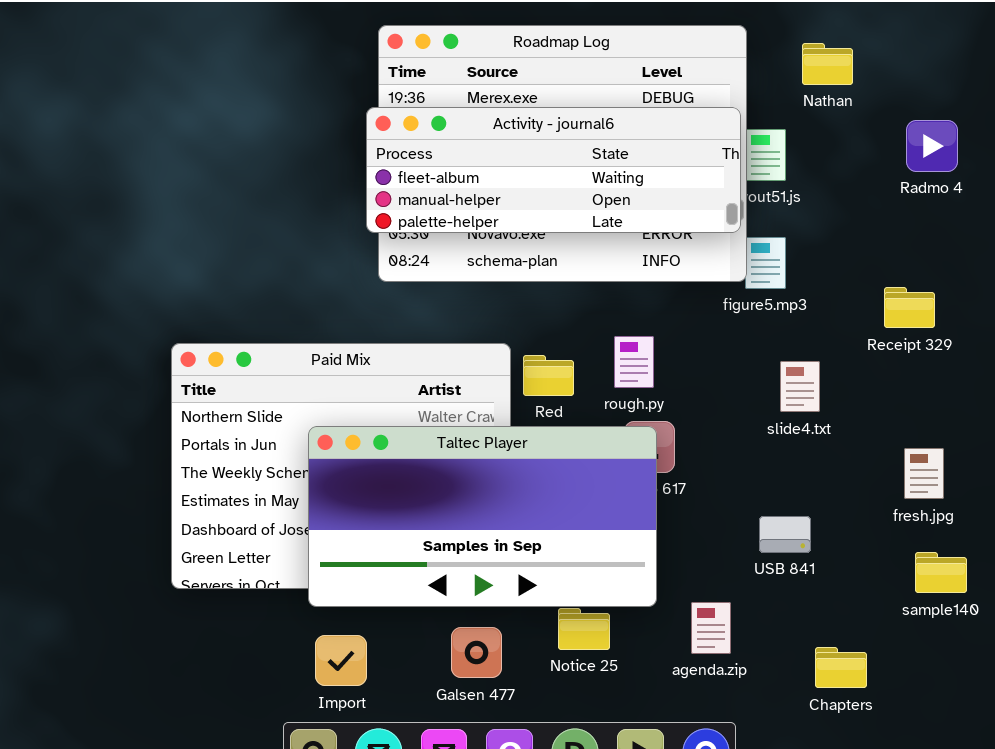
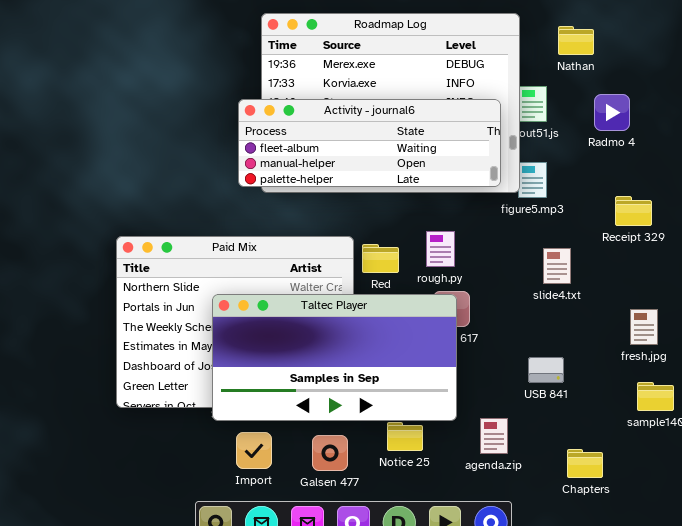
Activity - journal6: [366,107,741,233] -> [238,99,501,187], moved
Radmo 4: [906,120,958,172] -> [594,94,630,131], moved
Import: [315,635,367,686] -> [236,432,272,469], moved

